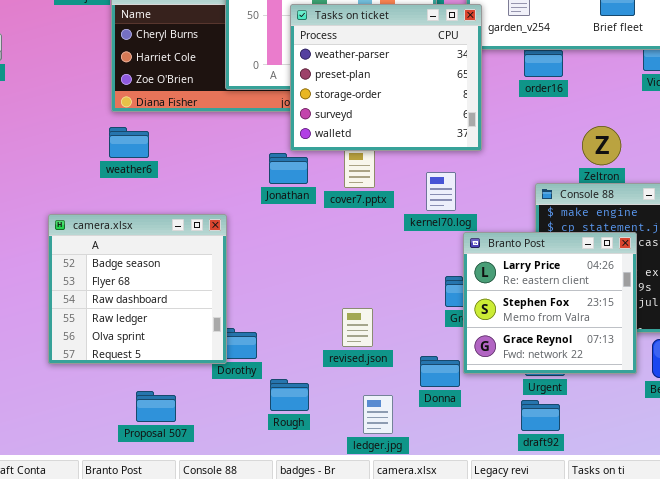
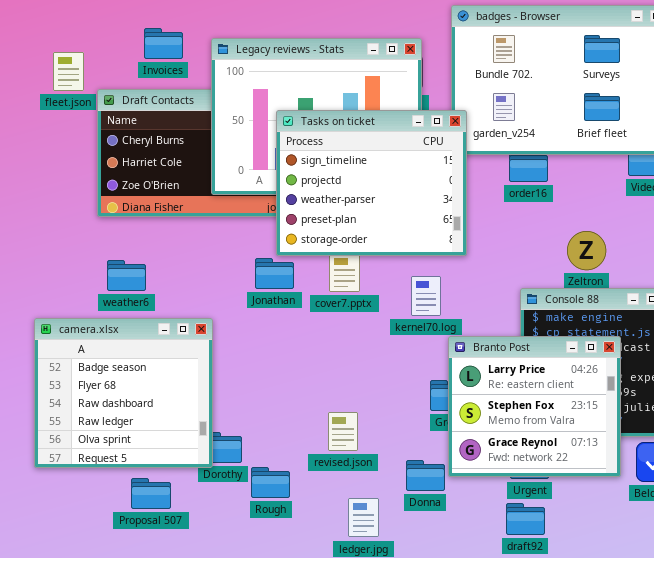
Tasks on ticket: [290,4,482,151] -> [276,110,467,256], scrolled up 2 rows
weather6: [109,127,149,158] -> [107,260,146,291], moved
Rough: [270,379,309,411] -> [251,467,290,498], moved
Proposal 507: [136,391,176,422] -> [131,478,171,509], moved

